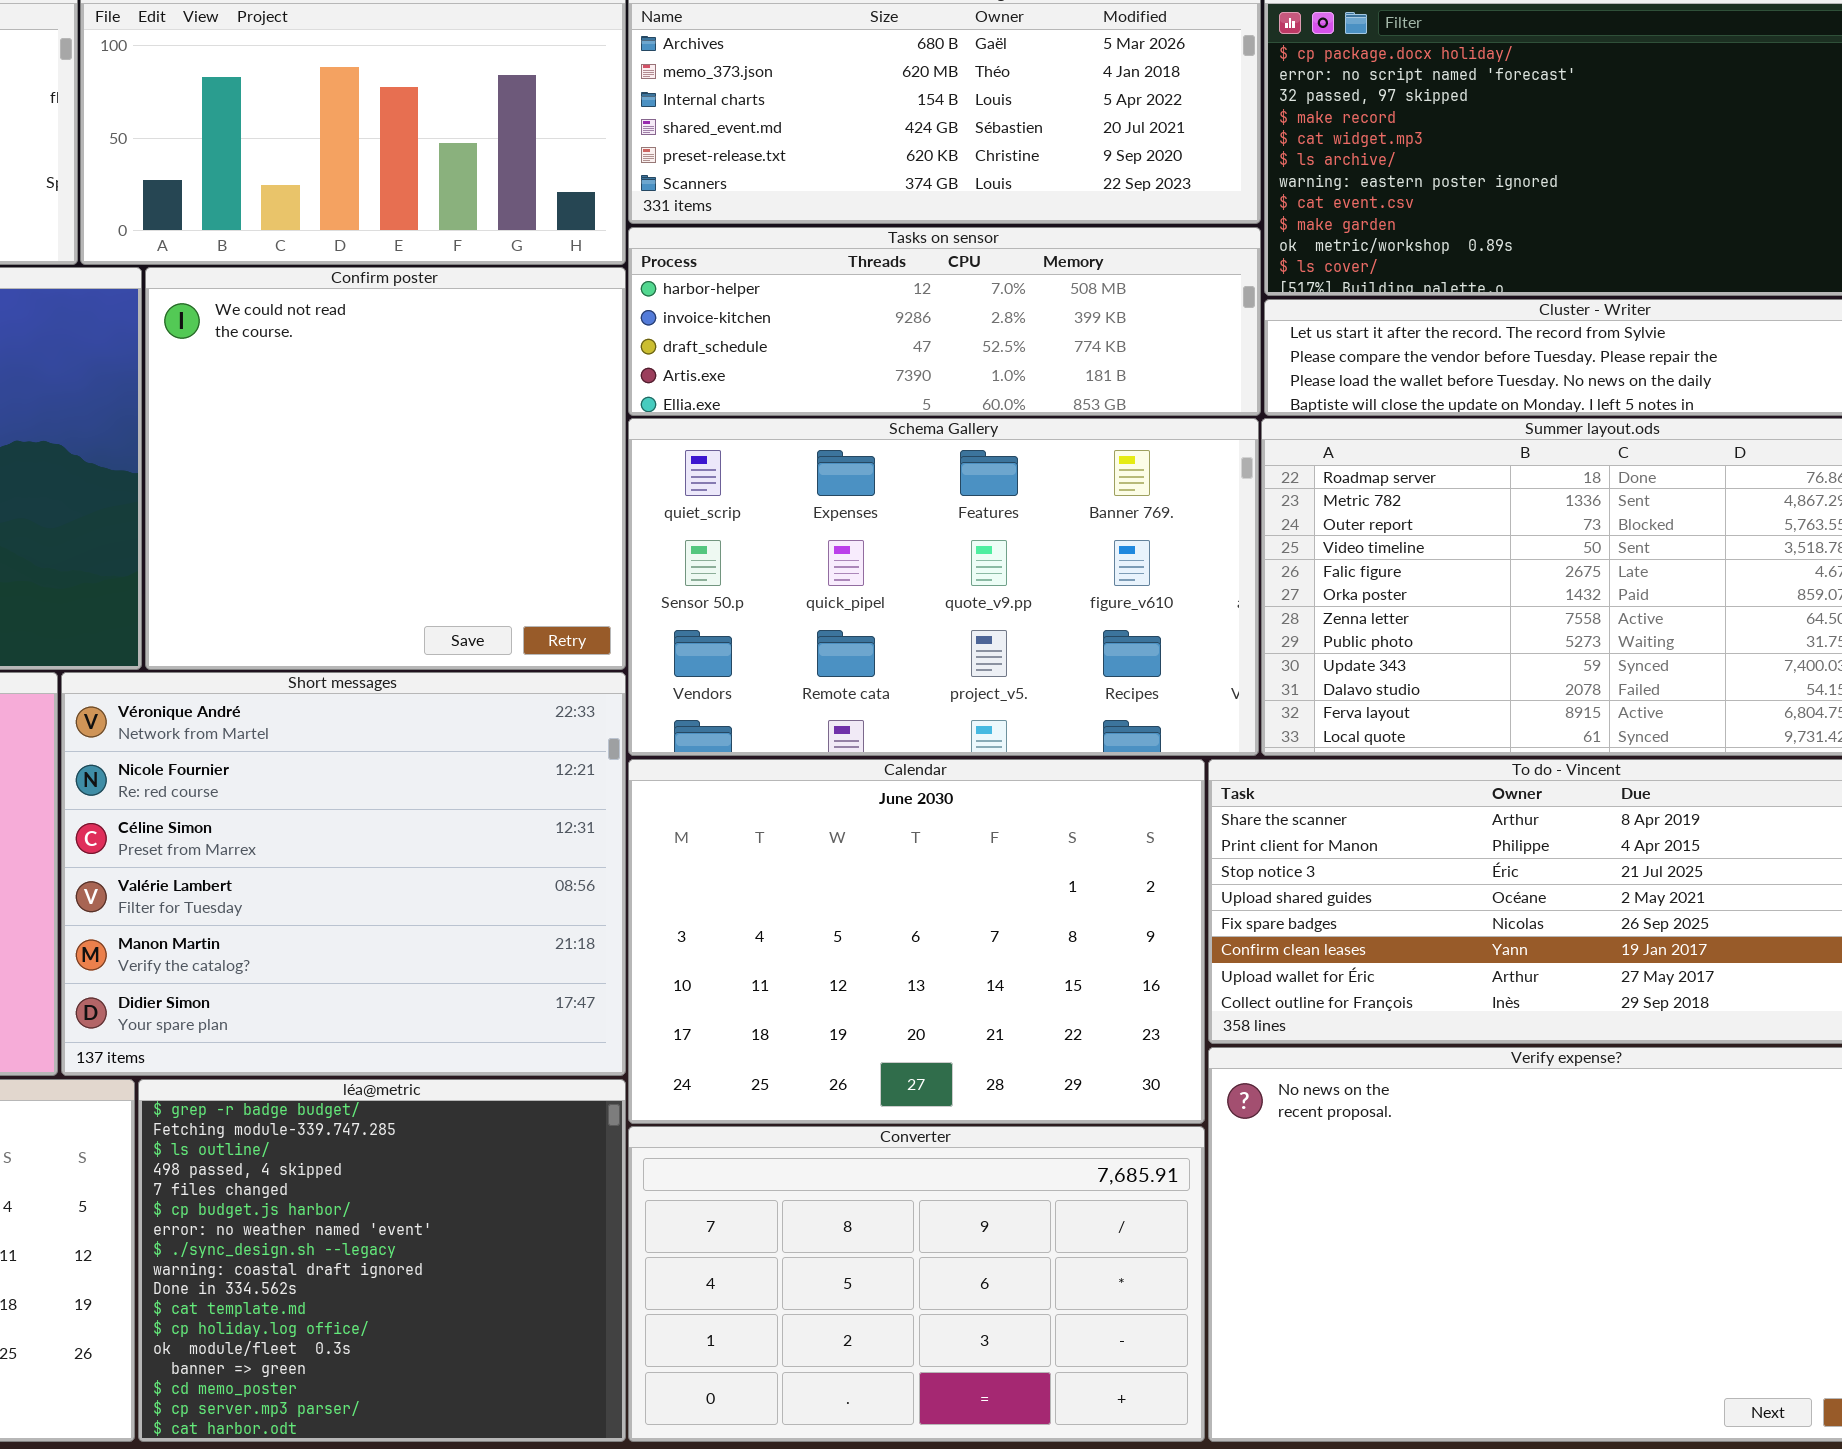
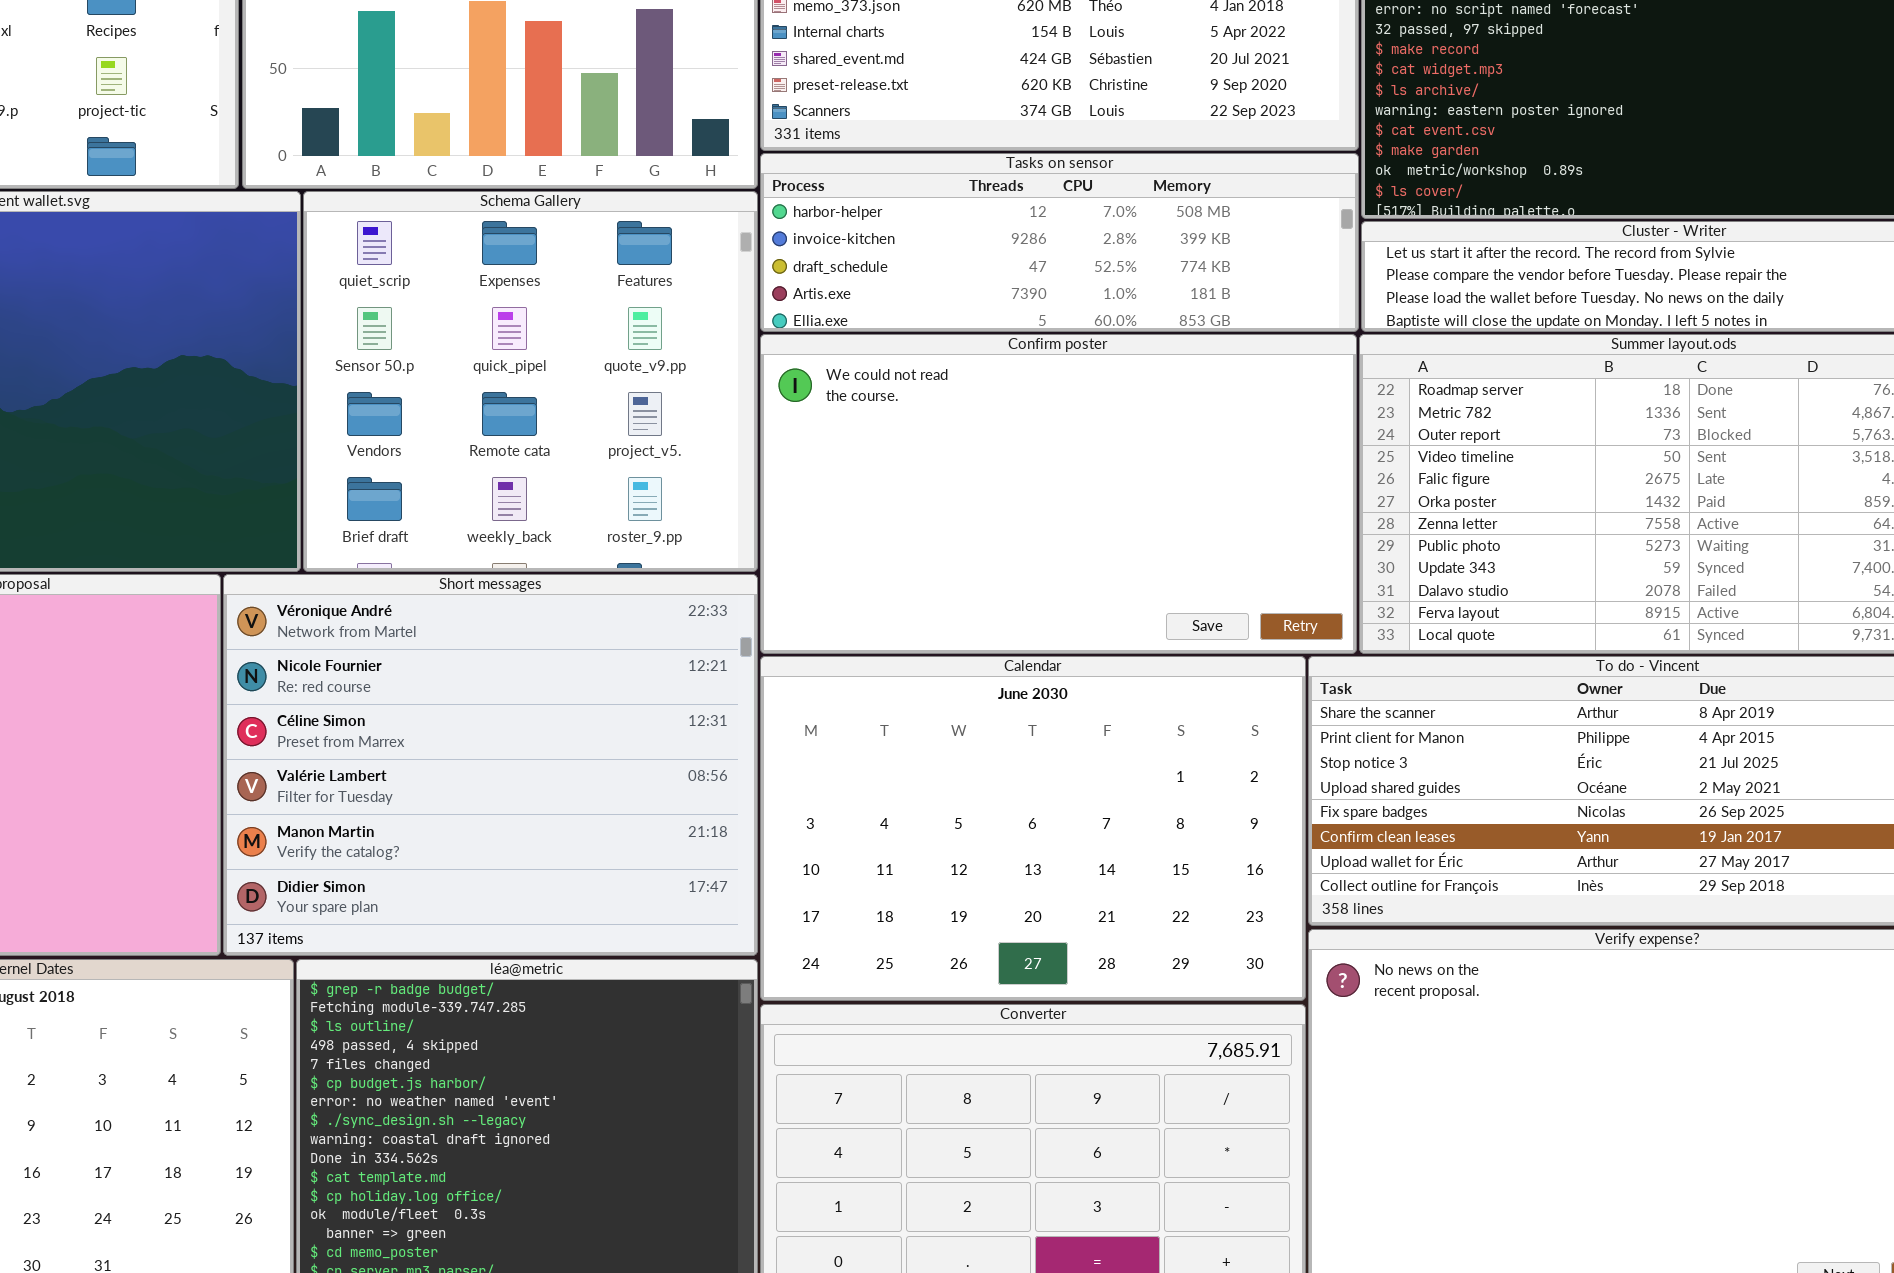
Confirm poster: [145,267,626,670] -> [760,334,1357,654], moved, resized
Schema Gallery: [628,418,1259,756] -> [303,191,758,572], moved, resized

